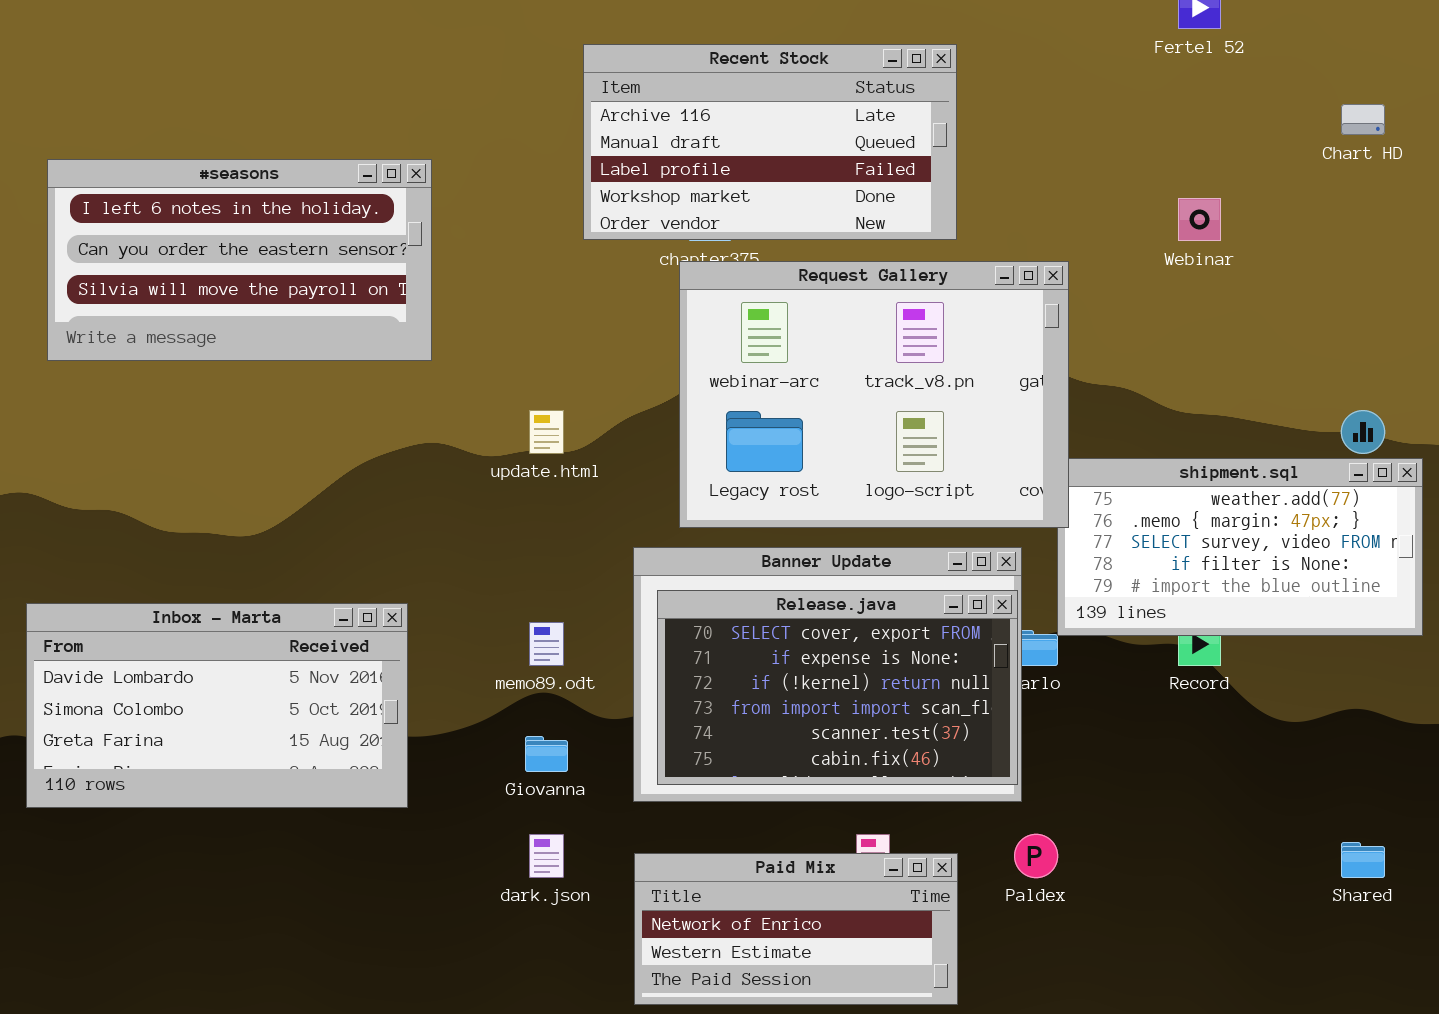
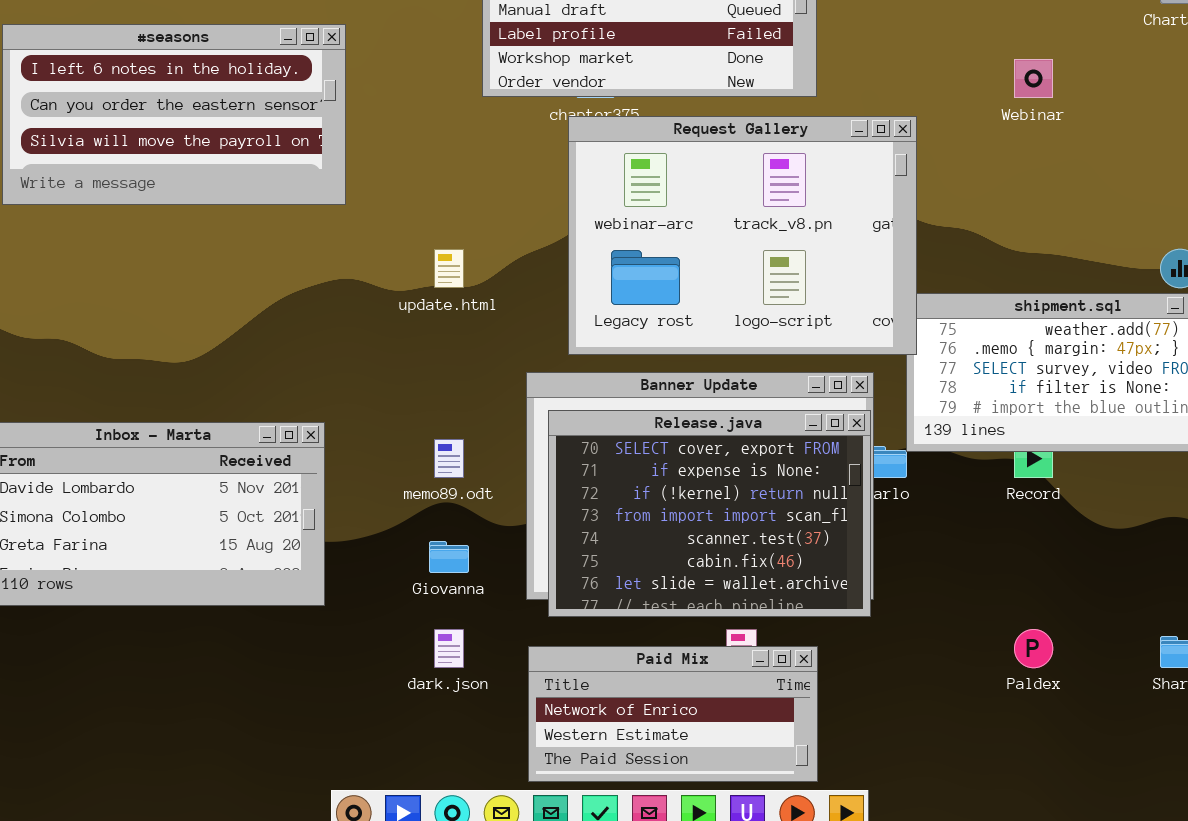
Release.java: [657,590,1018,785] -> [548,410,871,617], resized
Paldex: [1014,834,1058,878] -> [1014,629,1053,668], moved

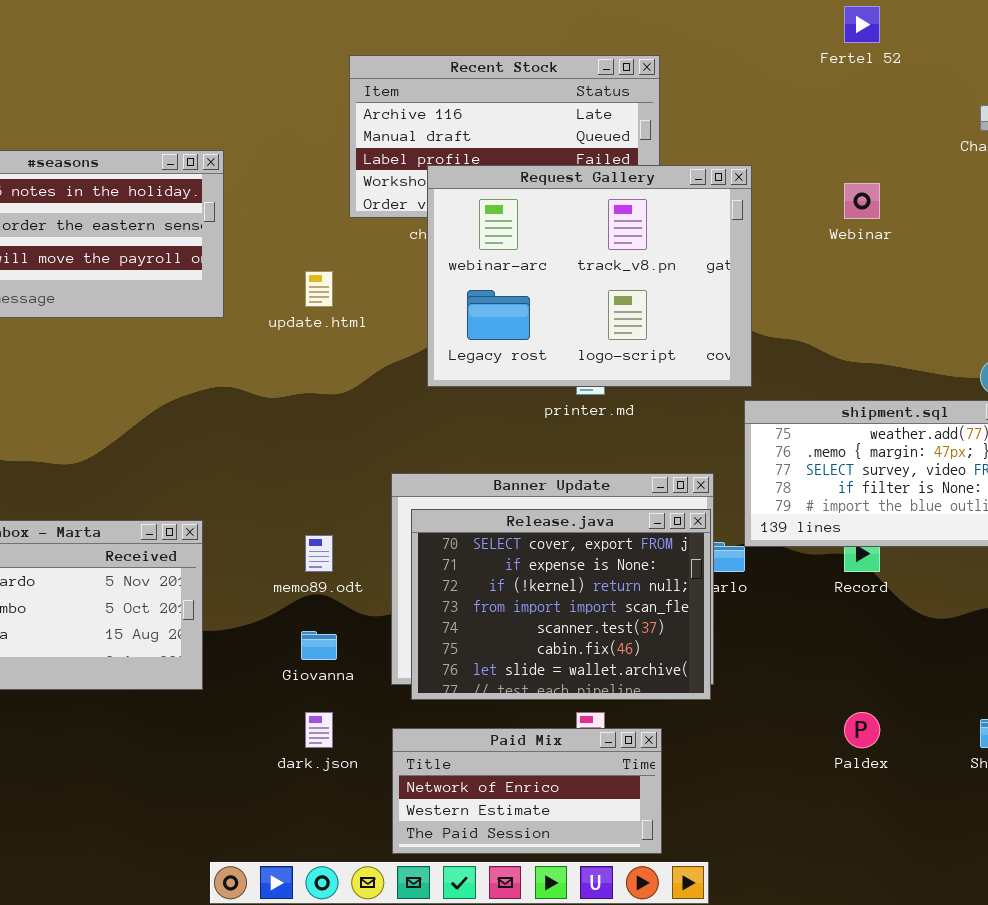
Request Gallery: [568,116,917,355] -> [427,165,752,387], moved
update.html: [434,249,464,288] -> [305,271,333,307], moved

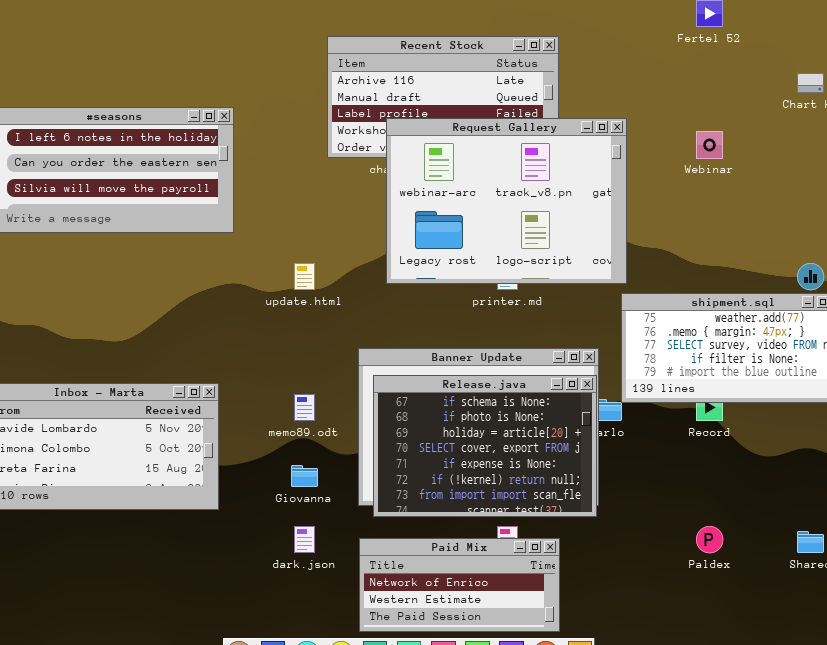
update.html: [305,271,333,307] -> [294,263,315,290], moved
Release.java: [411,509,711,700] -> [373,375,597,517], scrolled up 3 rows

